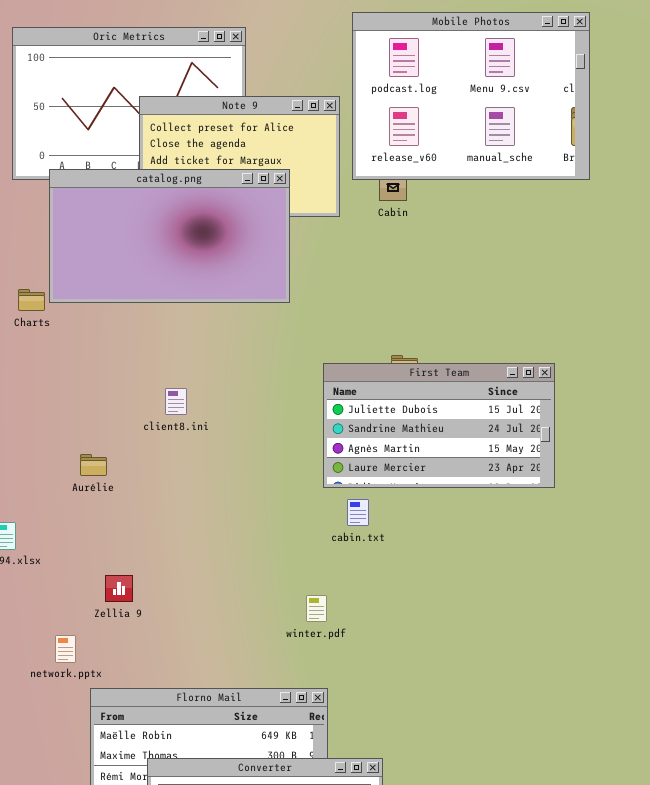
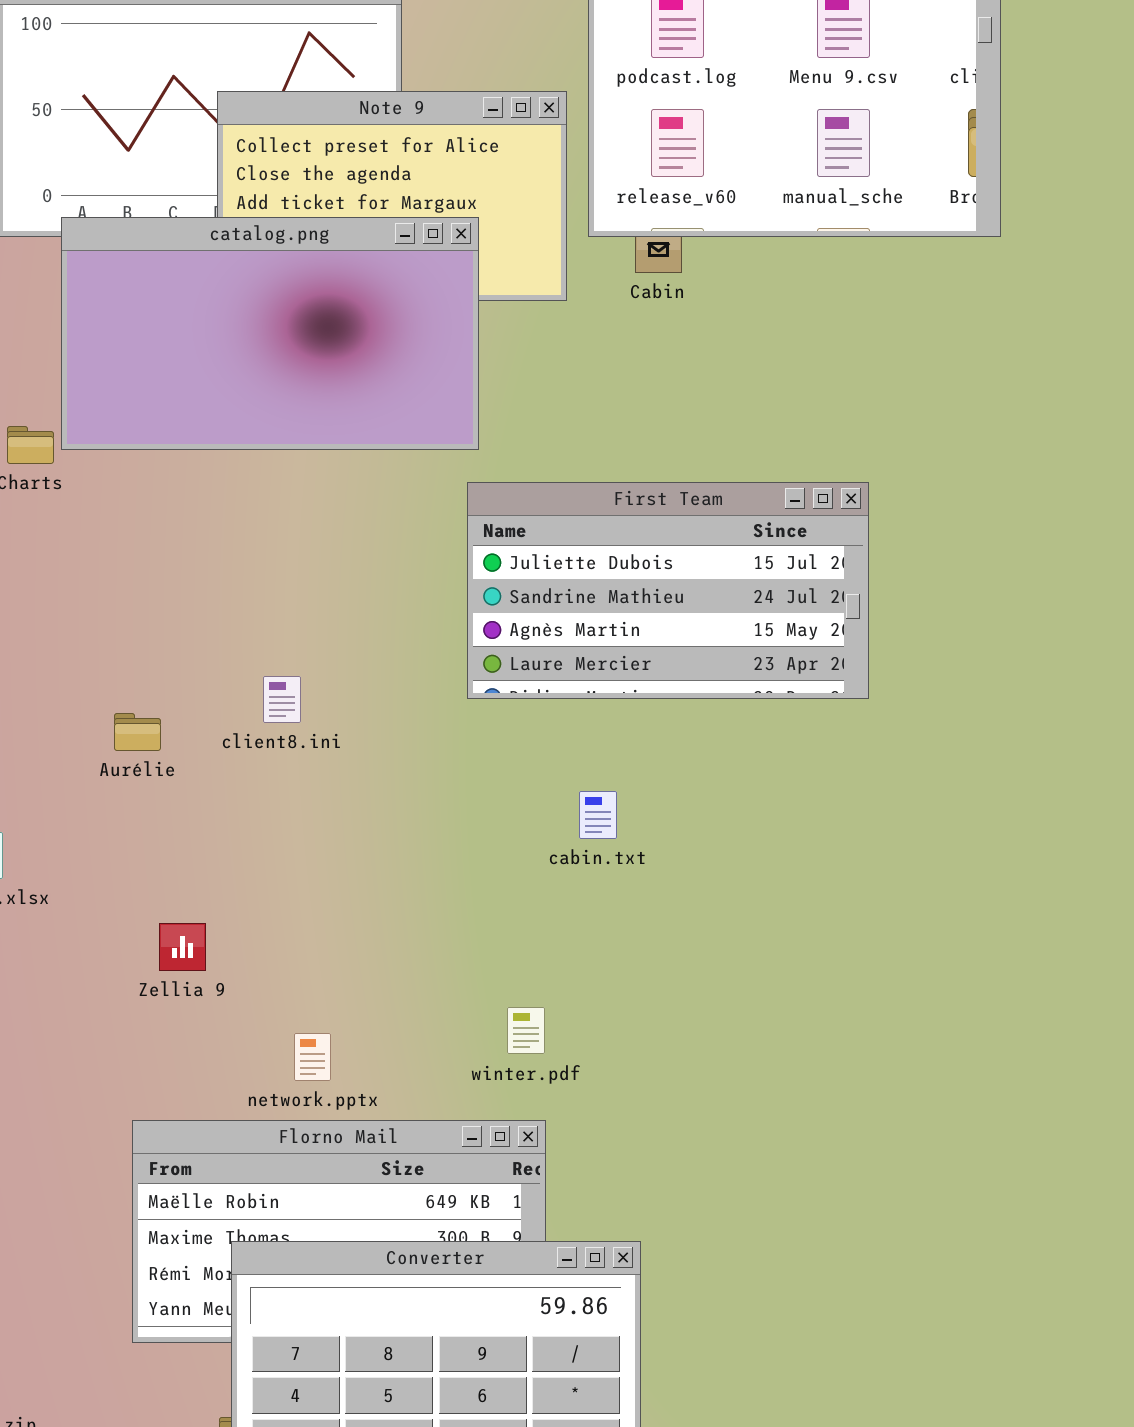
First Team: [323,363,555,488] -> [467,482,869,699], moved
client8.ini: [165,388,187,415] -> [263,676,301,723], moved
winter.pdf: [306,595,327,622] -> [507,1007,545,1054], moved
network.pptx: [55,635,76,663] -> [294,1033,331,1081], moved

